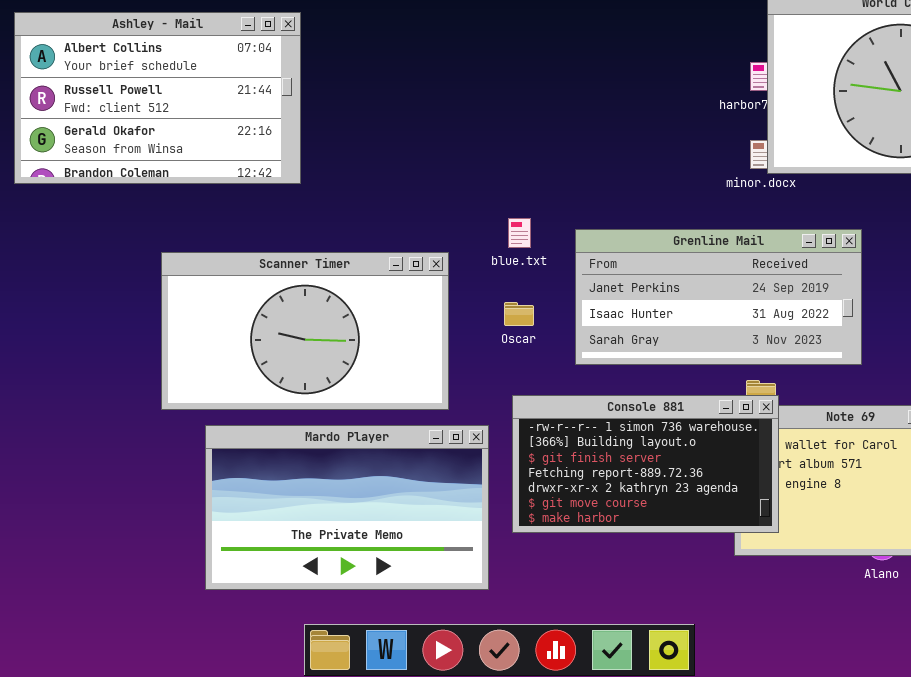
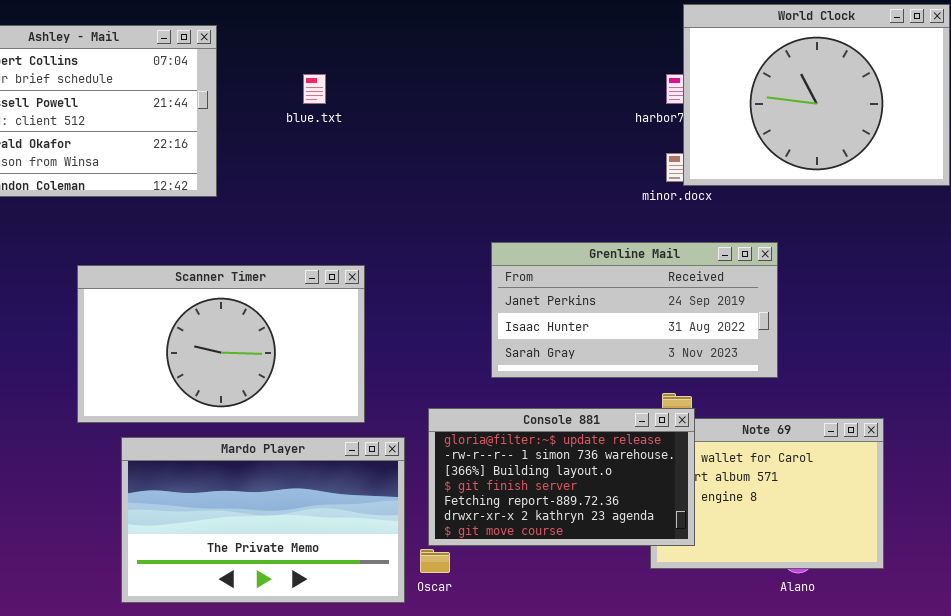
blue.txt: [508,218,531,248] -> [303,74,326,104], moved
Oscar: [504,302,534,326] -> [420,549,450,573], moved
Console 881: [512,395,779,533] -> [428,408,695,546], scrolled up 1 row

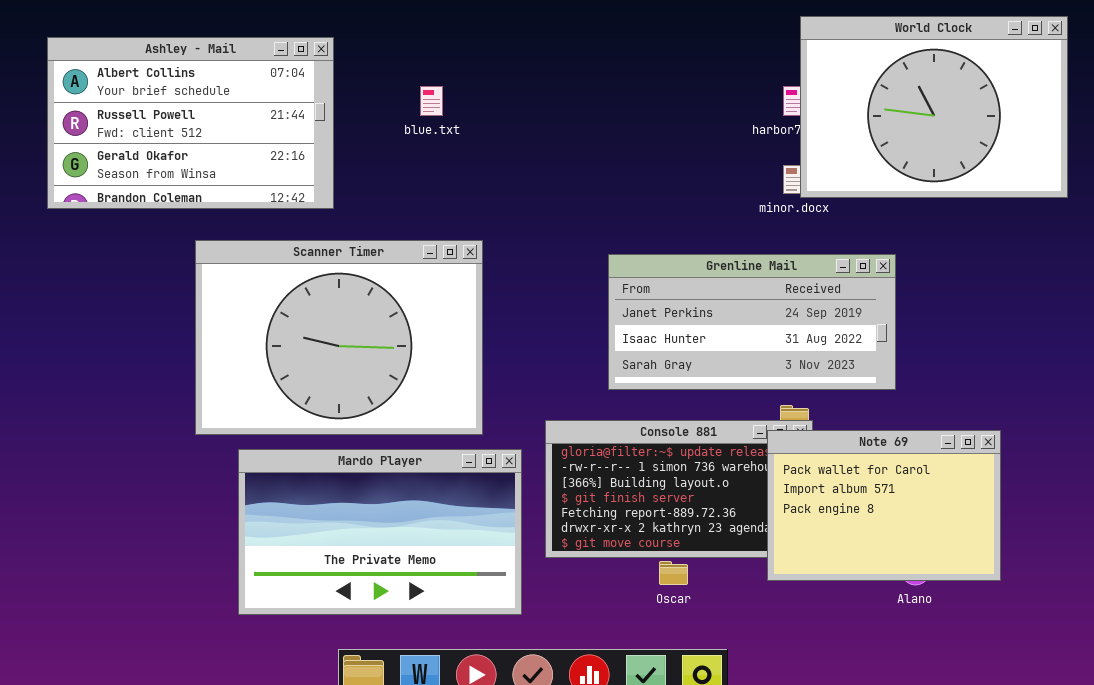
Scanner Timer: [77,265,365,423] -> [195,240,483,435], resized
Note 69: [650,418,884,569] -> [767,430,1001,581], raised
Oscar: [420,549,450,573] -> [659,561,688,585], moved

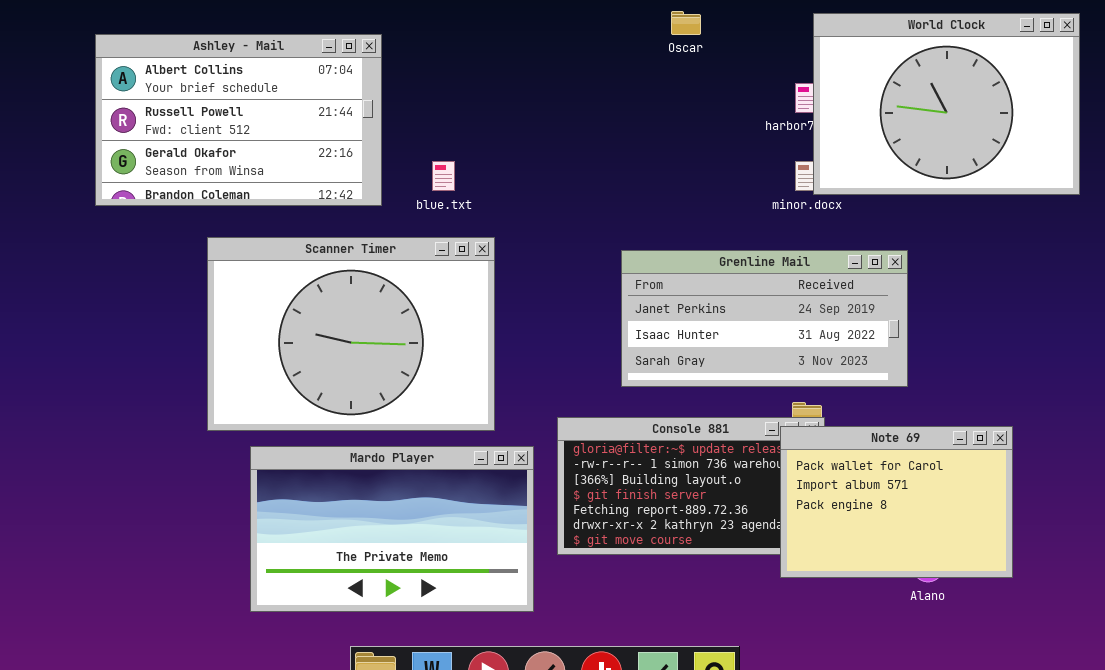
Ashley - Mail: [47,37,334,209] -> [95,34,382,206], moved
blue.txt: [420,86,443,116] -> [432,161,455,191], moved
Oscar: [659,561,688,585] -> [671,11,701,35], moved

